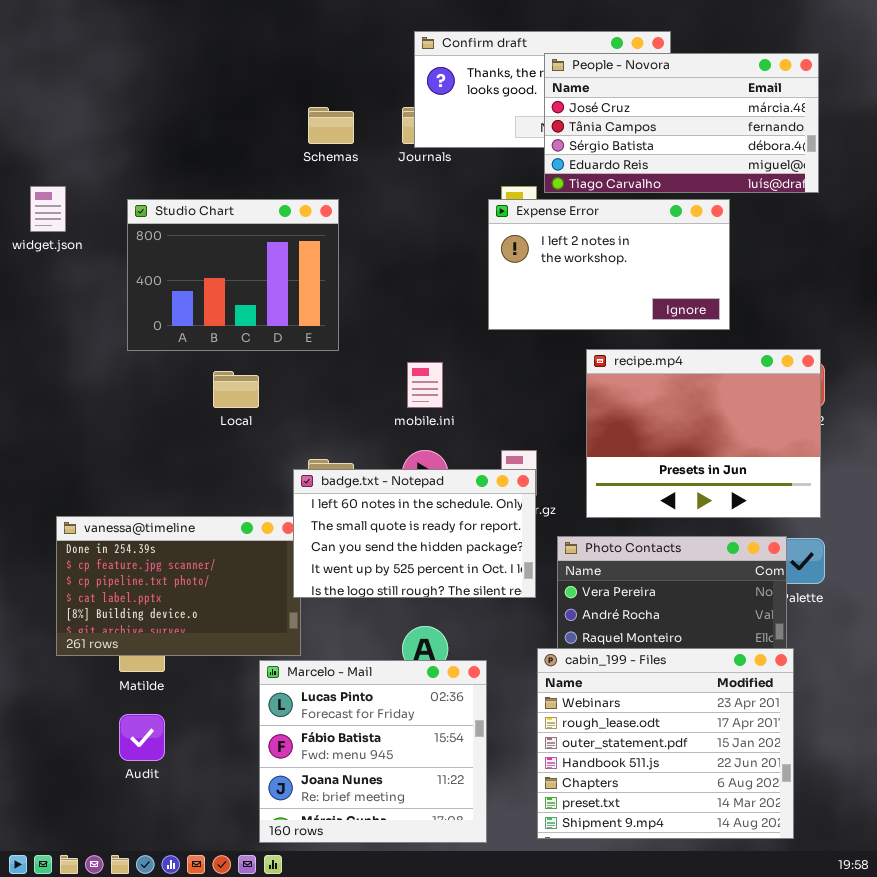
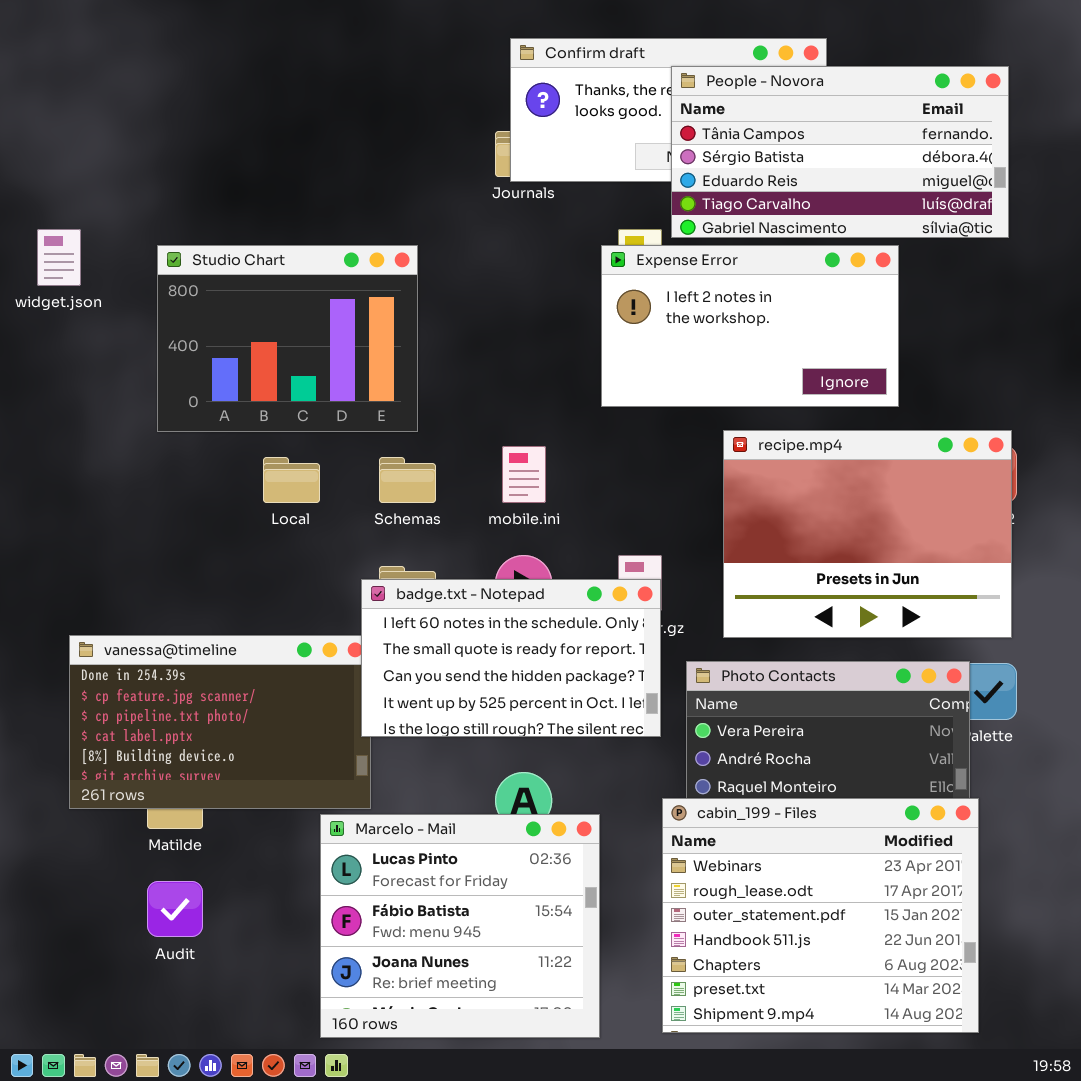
People - Novora: [544,53,819,193] -> [671,66,1009,238], scrolled down 1 row
Schemas: [308,107,354,144] -> [379,457,436,503], moved

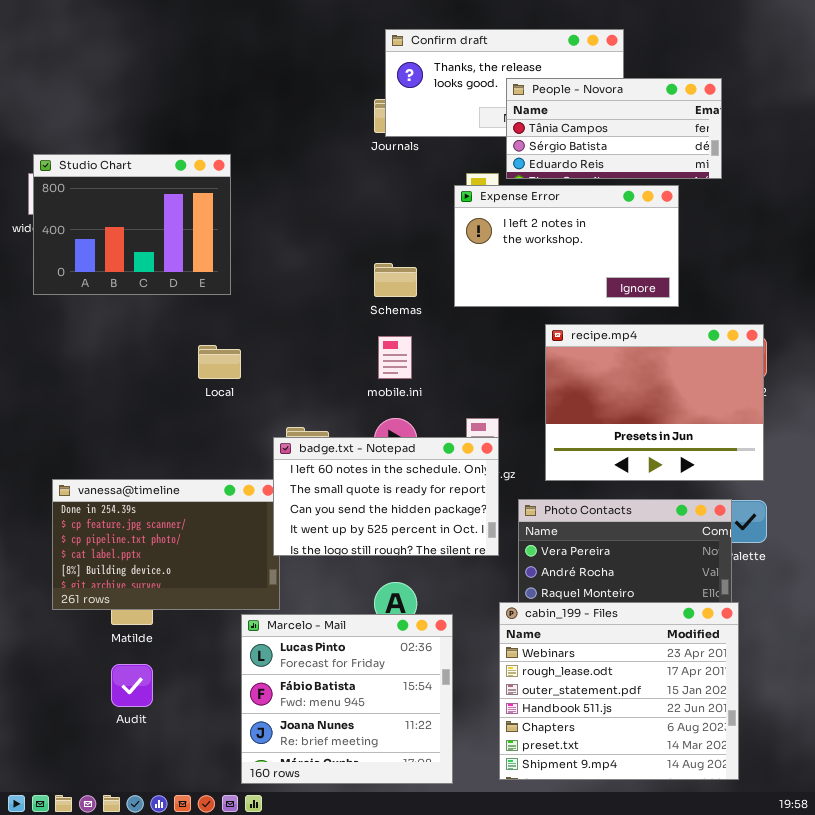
People - Novora: [671,66,1009,238] -> [506,78,722,179], resized
Studio Chart: [157,245,418,432] -> [33,154,231,295], moved
Schemas: [379,457,436,503] -> [374,263,417,297], moved

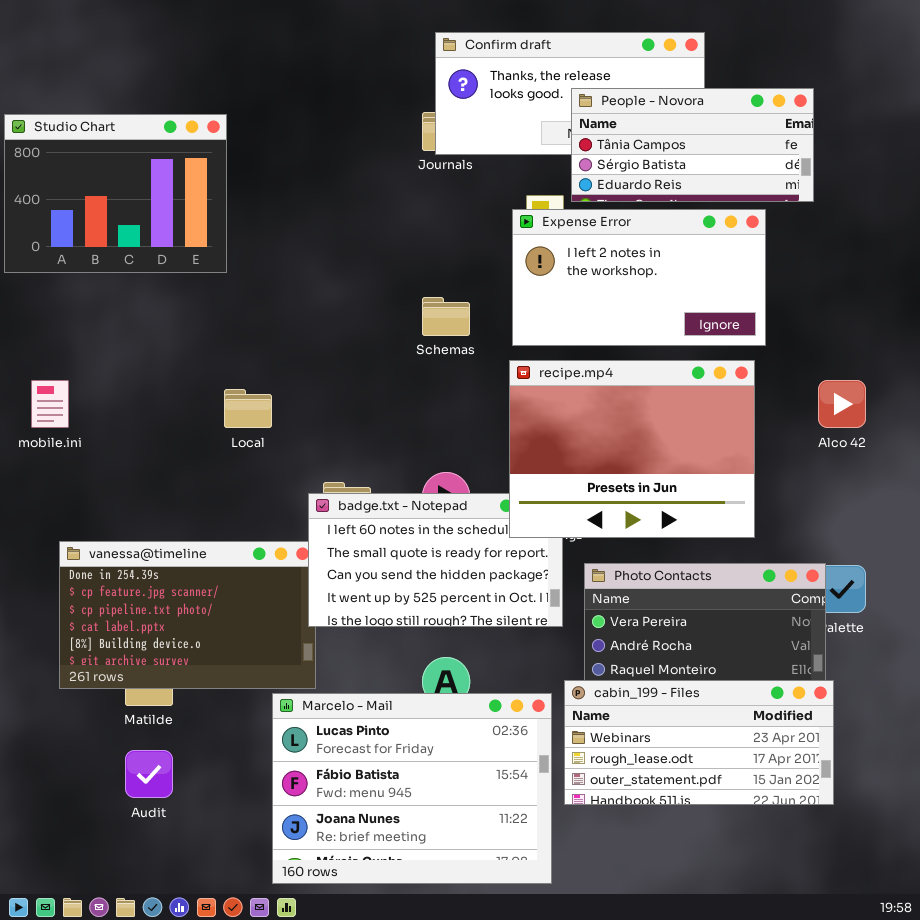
Studio Chart: [33,154,231,295] -> [4,114,227,273], moved
recipe.mp4: [545,324,764,481] -> [509,360,755,538], moved
mobile.ini: [378,336,412,379] -> [31,380,69,428], moved
cabin_199 - Files: [499,602,739,780] -> [564,680,834,805], resized
Marcelo - Mail: [241,614,453,784] -> [272,693,552,884], resized

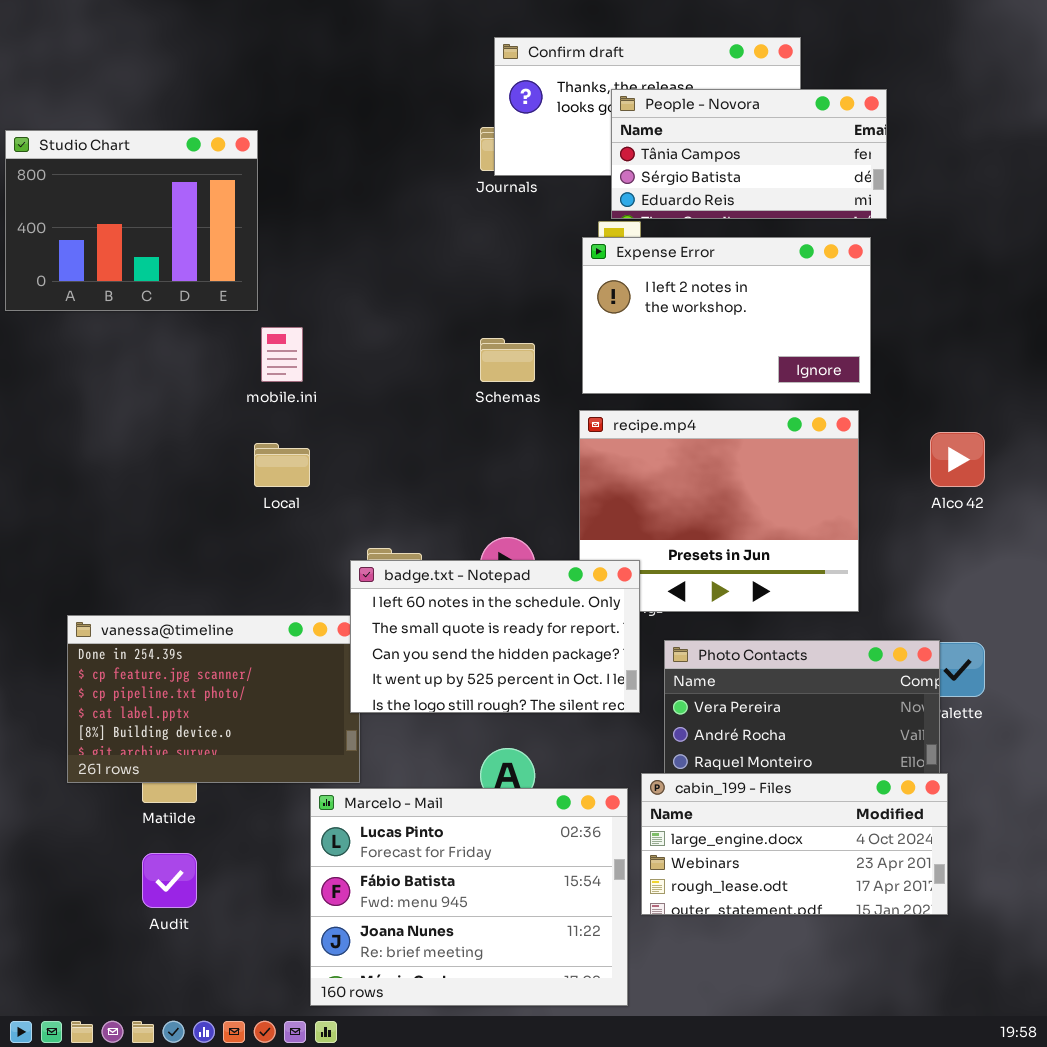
People - Novora: [571,88,814,202] -> [611,89,887,219], moved
mobile.ini: [31,380,69,428] -> [261,327,303,382], moved
badge.txt - Notepad: [308,493,563,627] -> [350,560,640,713], raised
cabin_199 - Files: [564,680,834,805] -> [641,773,948,915], scrolled up 1 row

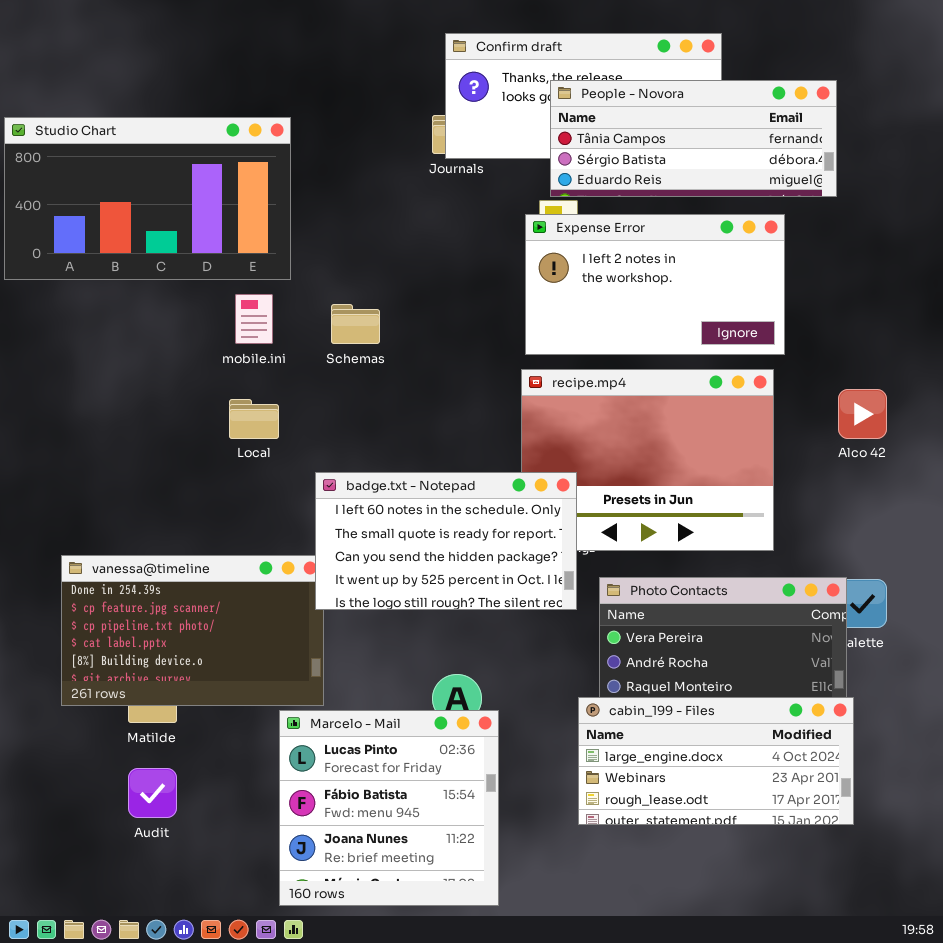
People - Novora: [611,89,887,219] -> [550,80,837,197], resized
Studio Chart: [5,130,258,311] -> [4,117,291,280], resized
Schemas: [480,338,535,382] -> [331,304,380,344], moved
badge.txt - Notepad: [350,560,640,713] -> [315,472,577,610], moved
Marcelo - Mail: [310,788,628,1006] -> [279,710,499,906], resized

